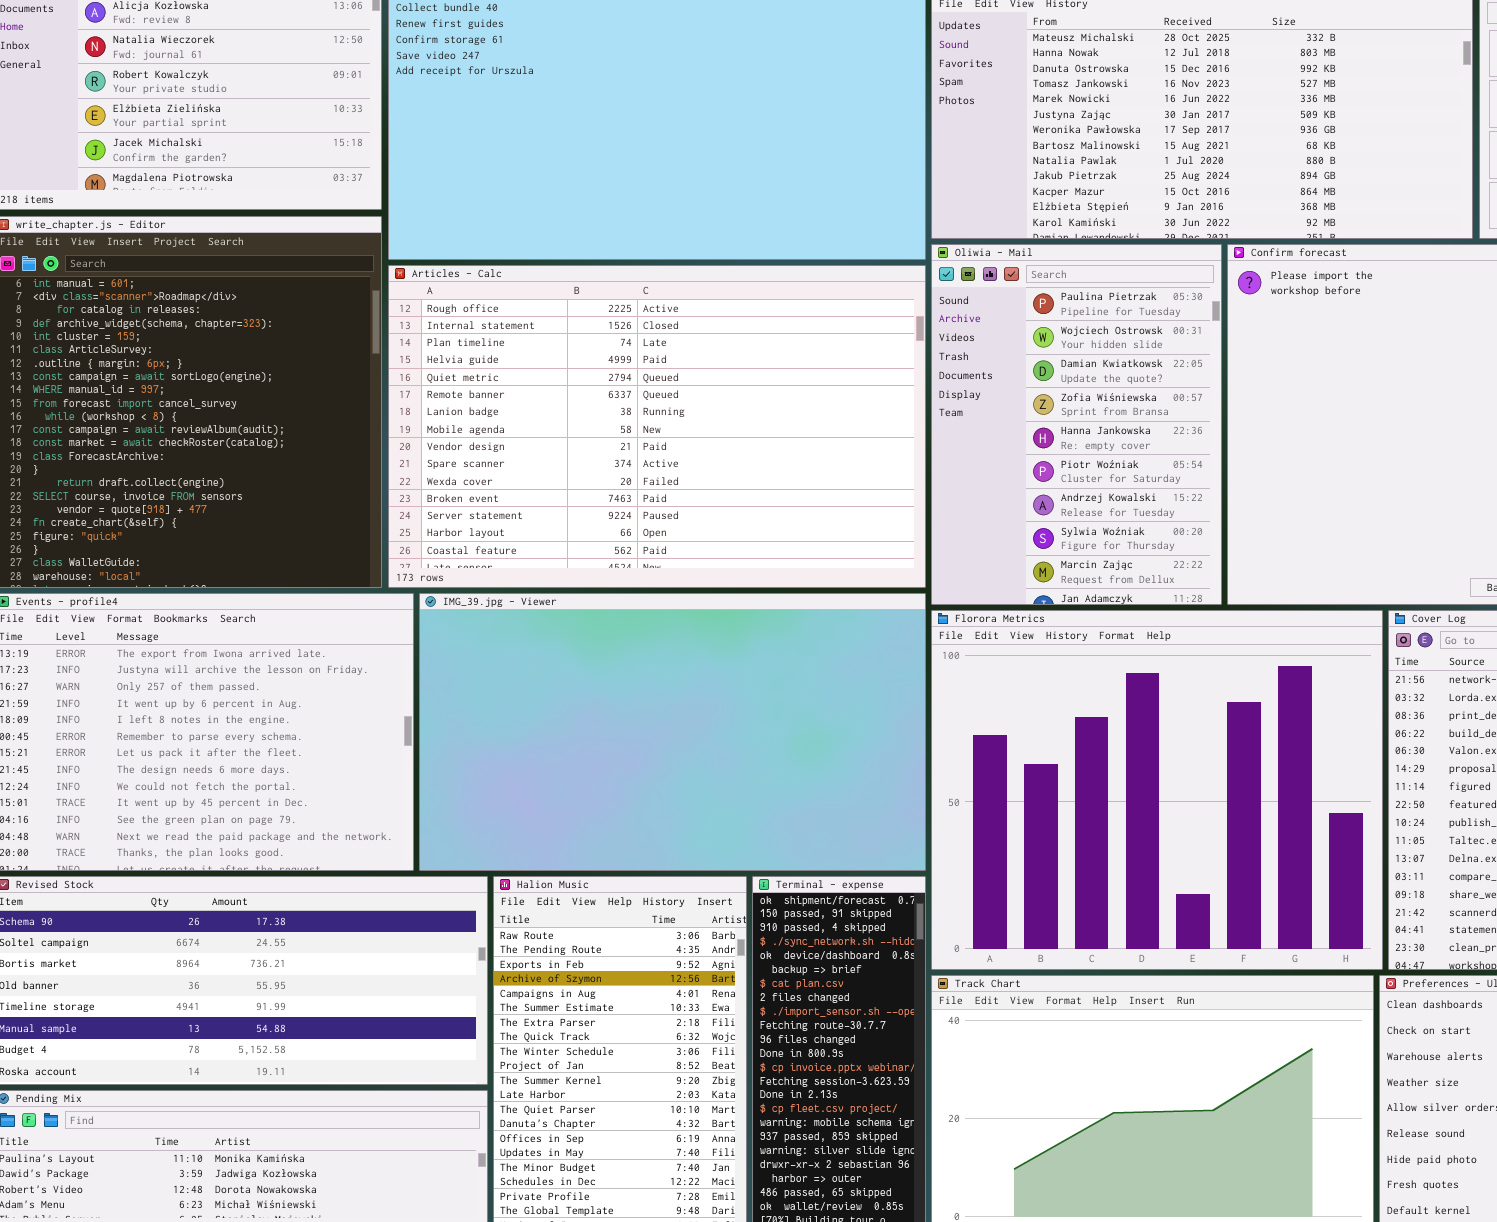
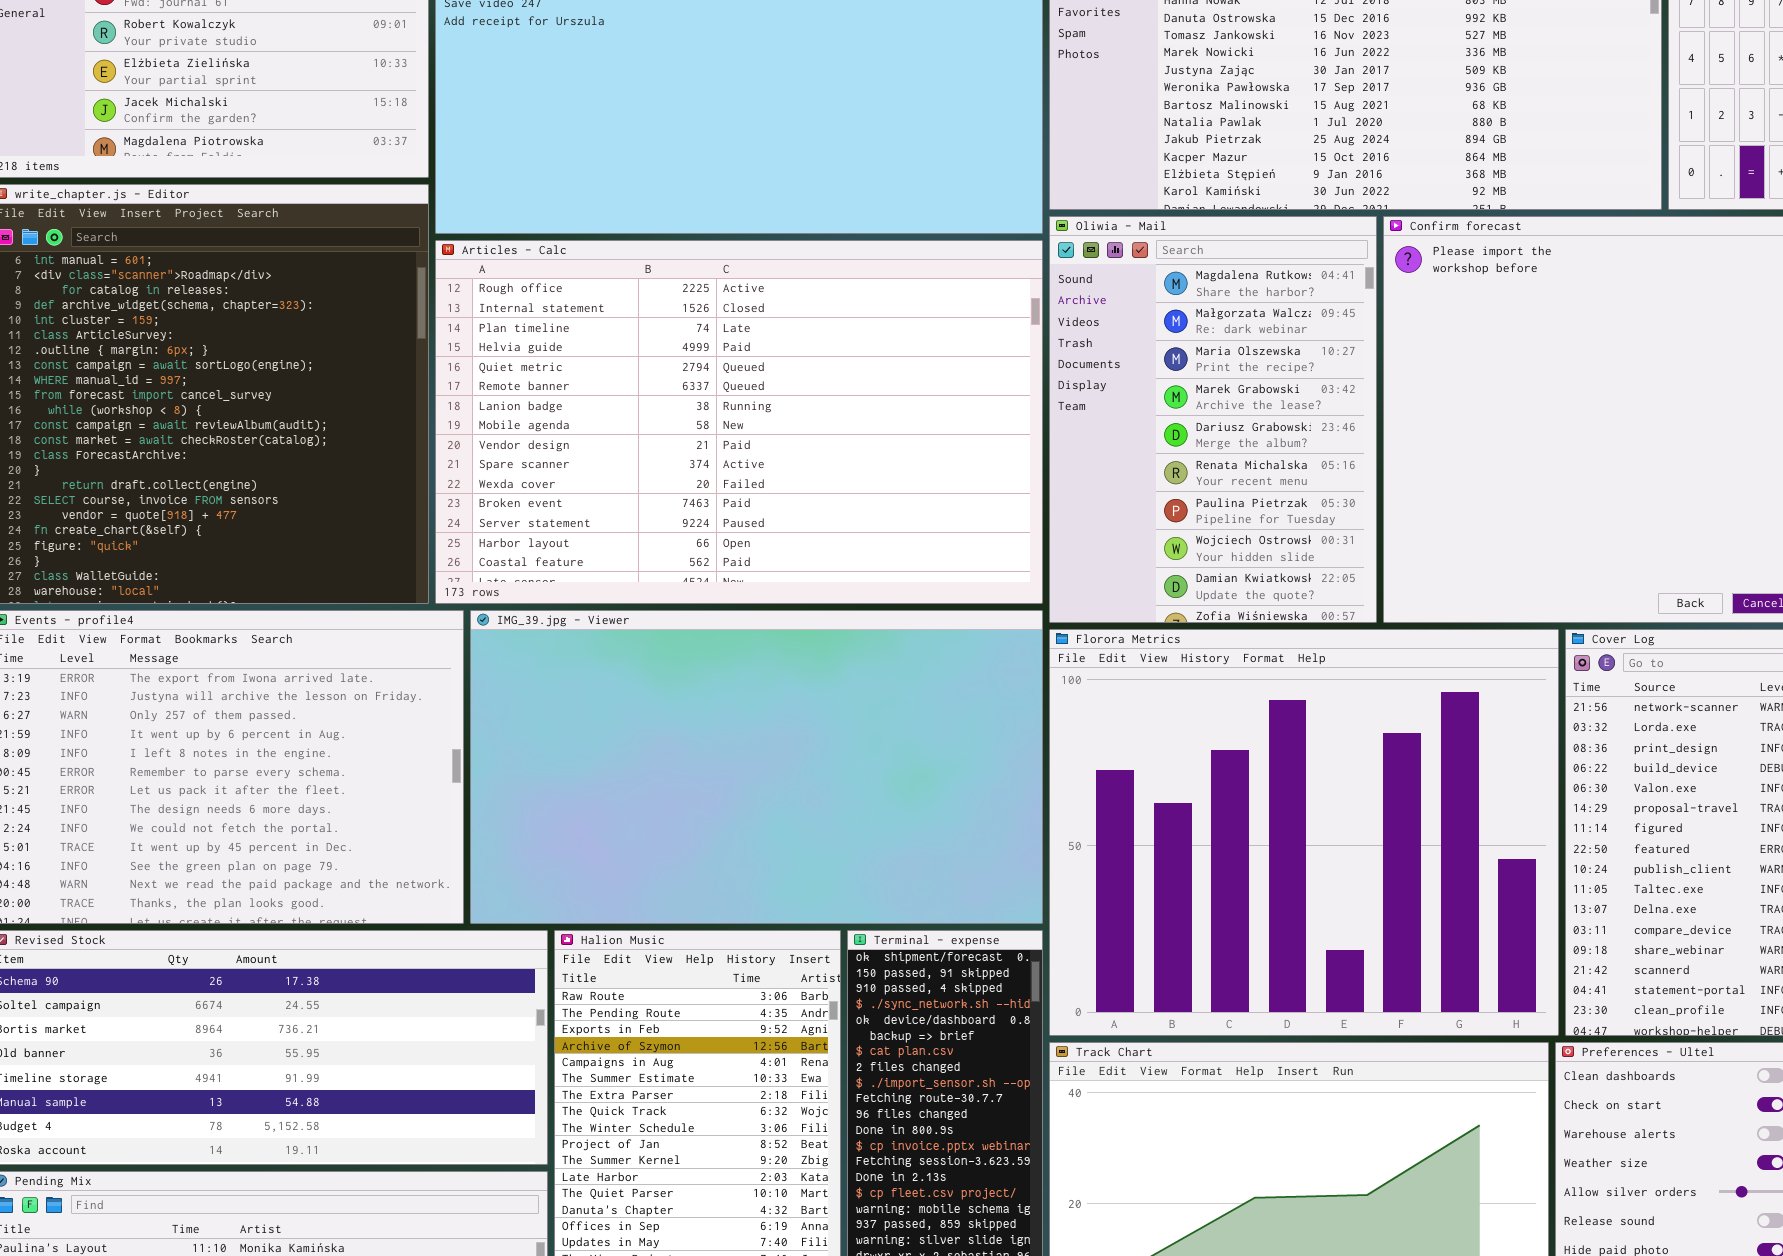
Oliwia - Mail: [931,244,1222,605] -> [1049,216,1377,623], scrolled up 6 rows

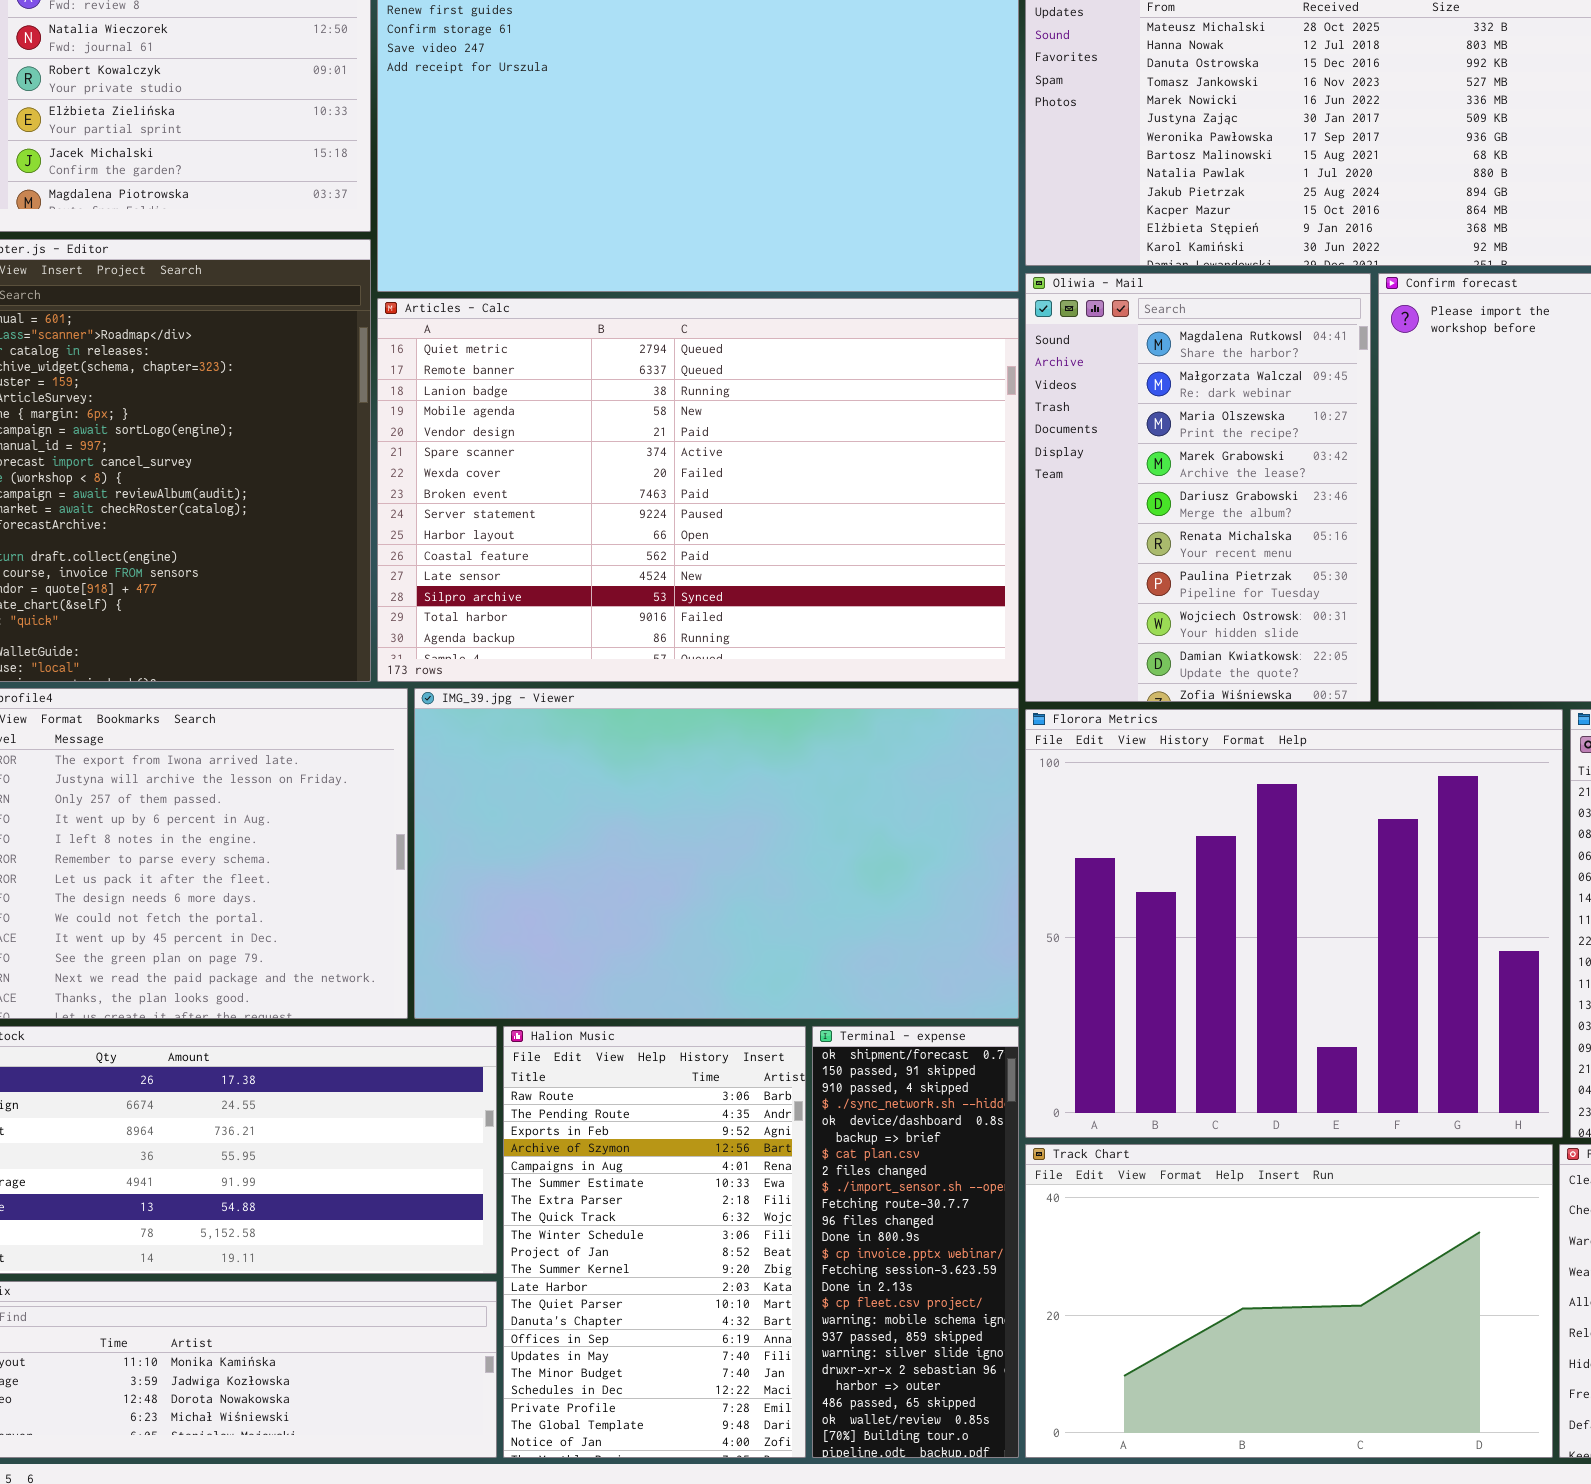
Articles - Calc: [435,240,1043,604] -> [377,298,1019,682], scrolled down 4 rows

